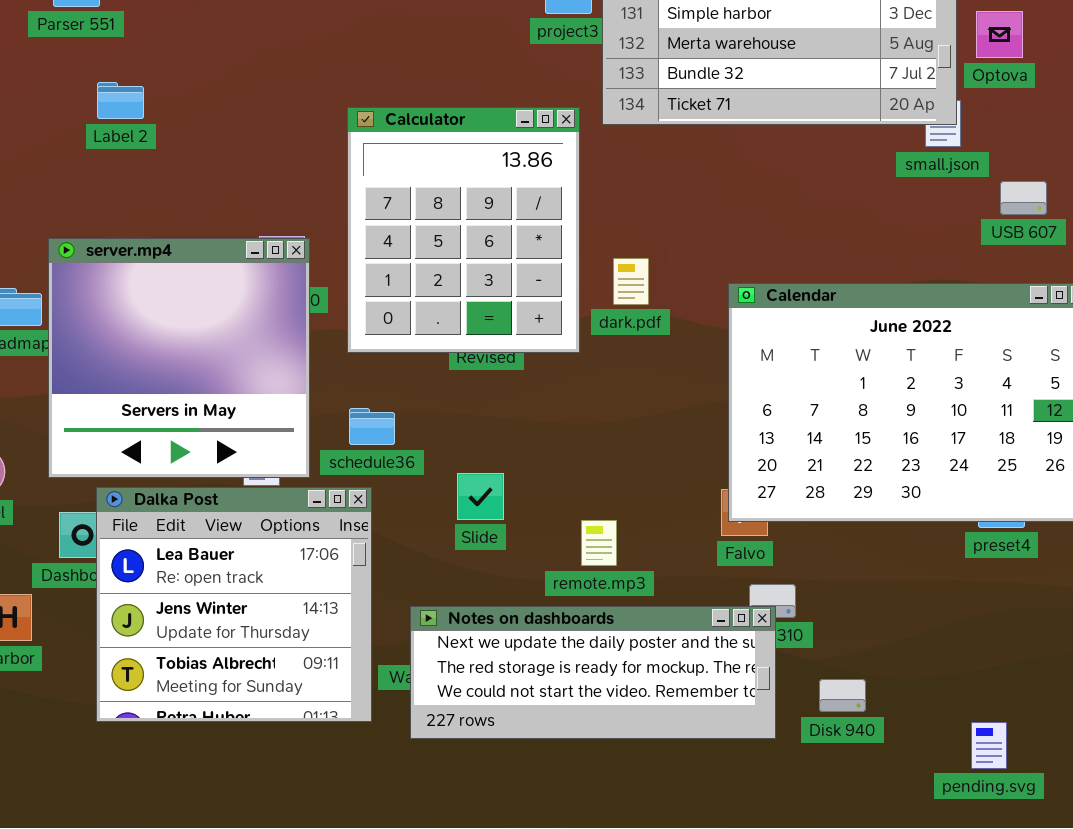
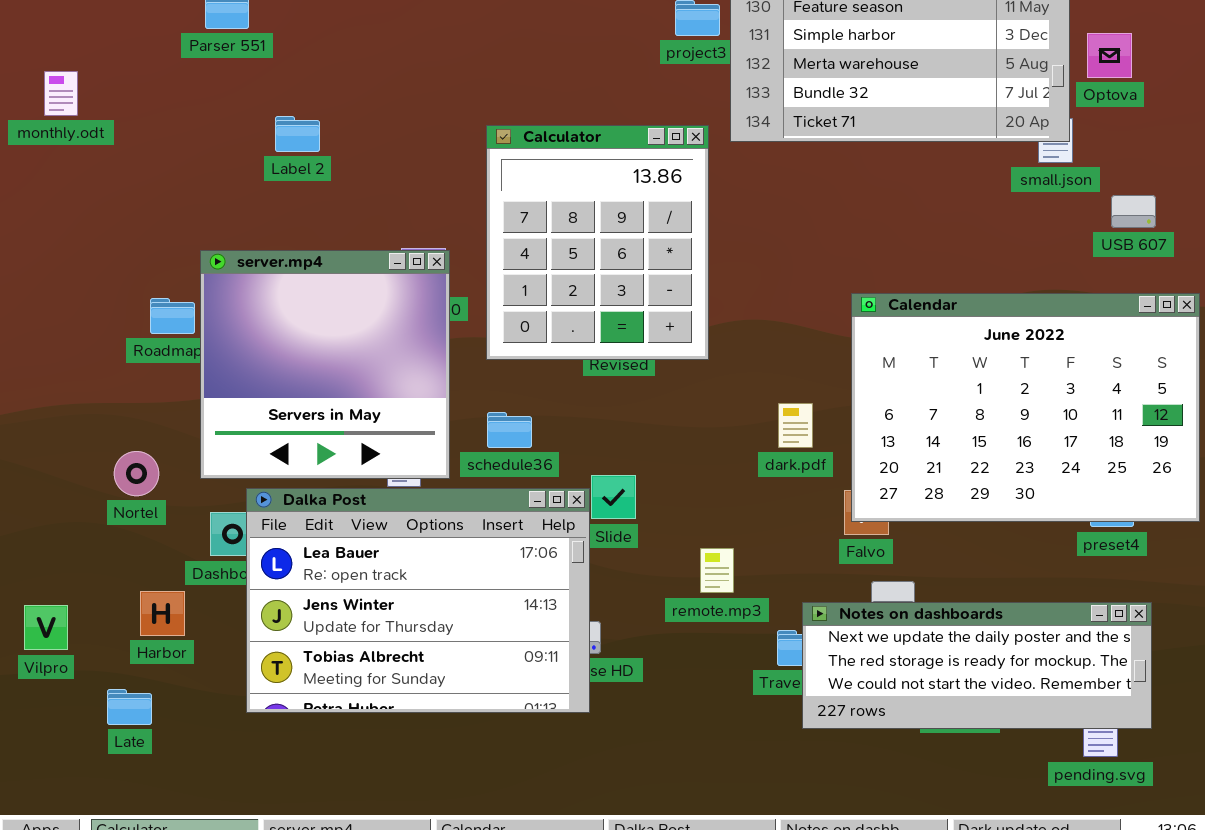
Label 2: [97,82,144,119] -> [275,116,320,152], moved
dark.pdf: [613,258,649,305] -> [778,403,813,448], moved
Dalka Post: [96,487,372,722] -> [246,488,590,713], resized
remote.mp3: [581,520,617,566] -> [700,548,734,593], moved
Notes on dashboards: [410,606,776,739] -> [802,602,1152,729], moved

